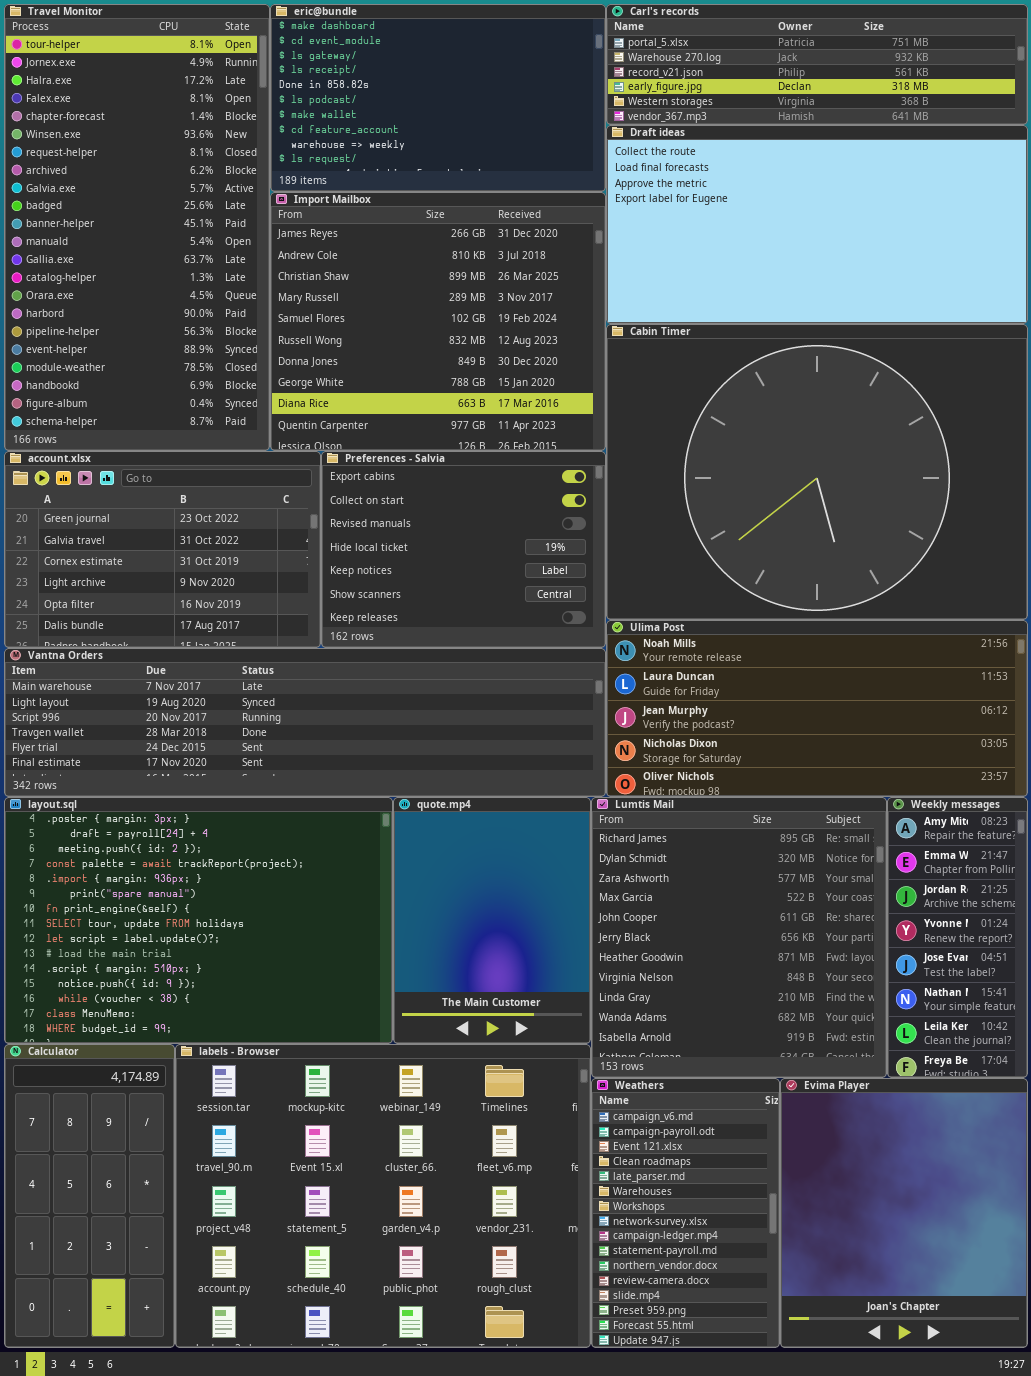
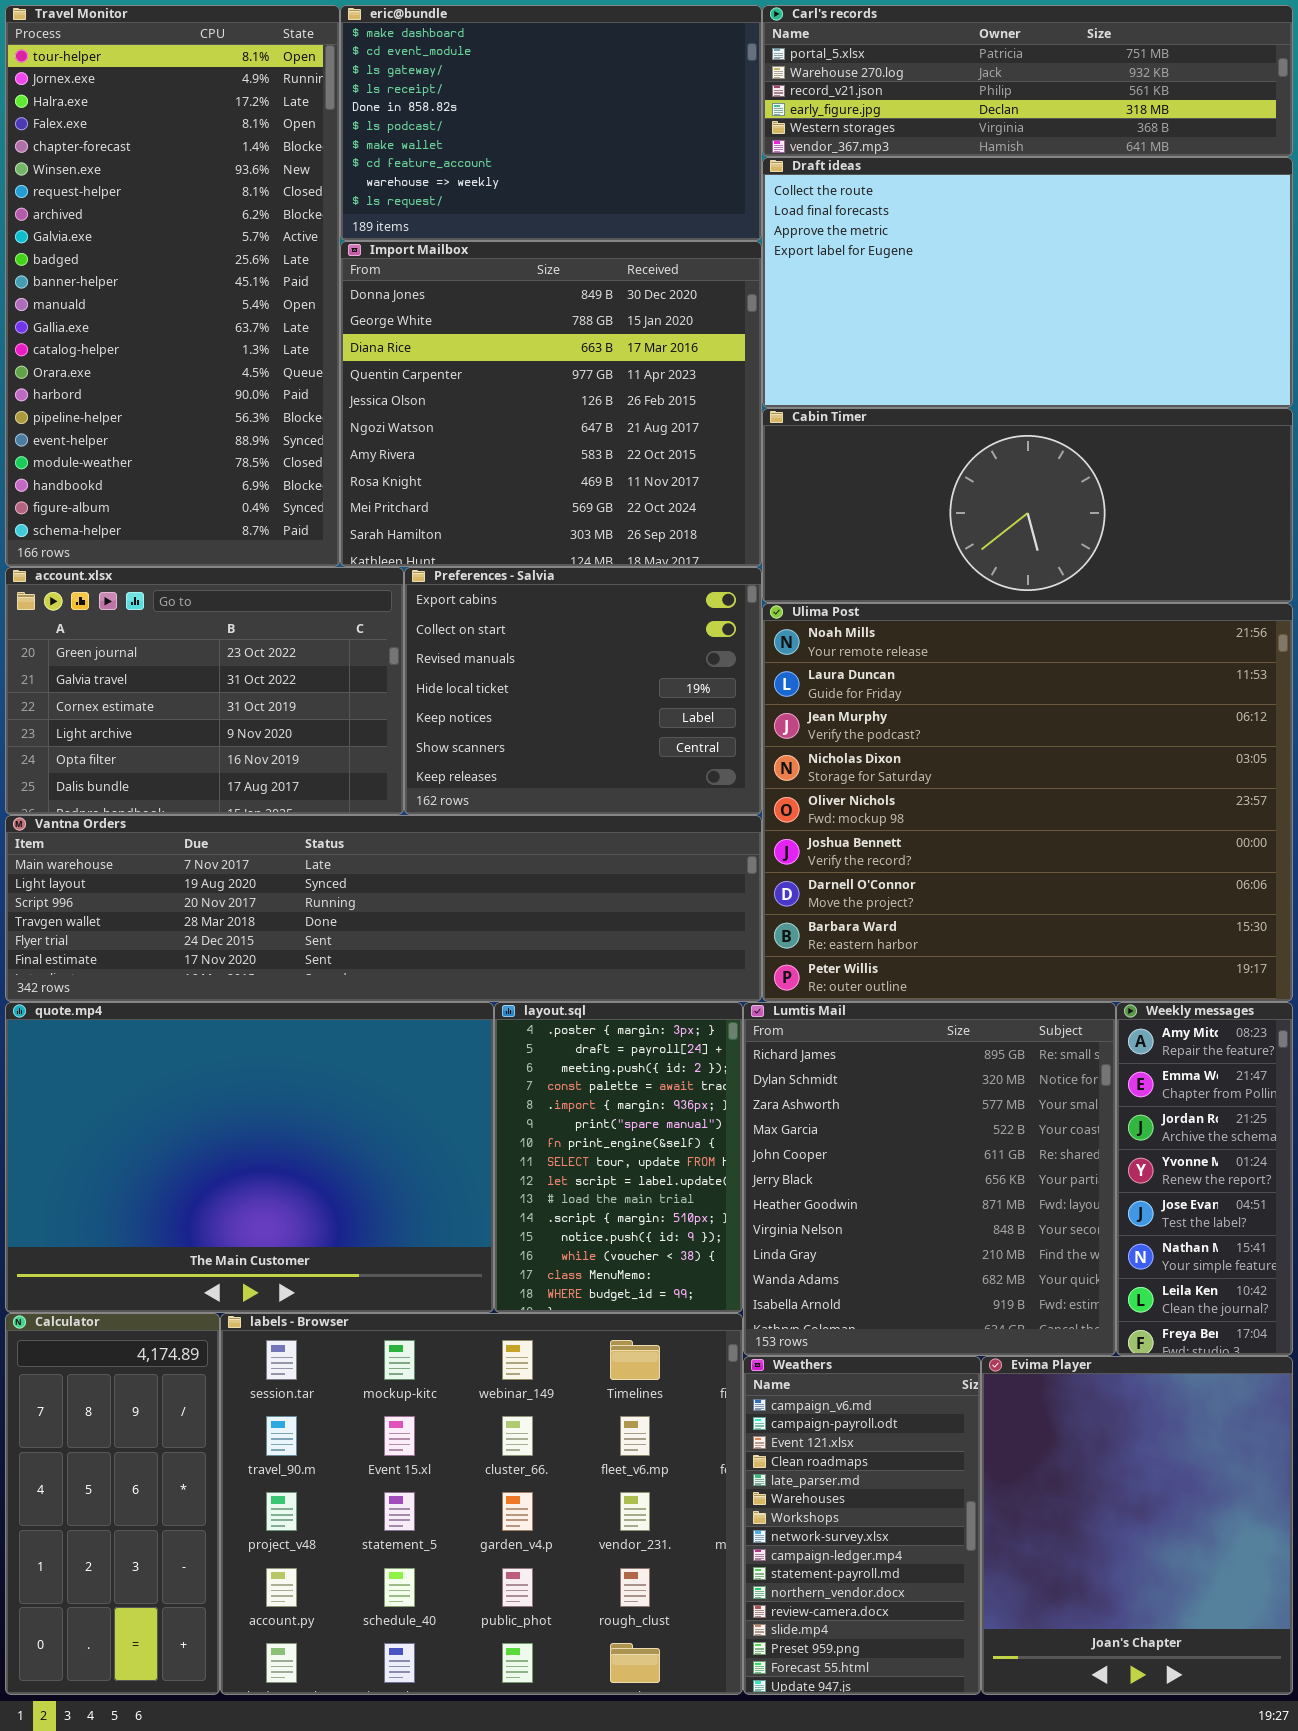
Import Mailbox: [270,192,606,451] -> [340,241,762,567], scrolled down 6 rows
Cabin Timer: [606,324,1028,620] -> [762,408,1293,603], resized
Ulima Post: [606,620,1028,797] -> [762,603,1293,1002], resized
layout.sql: [4,797,393,1044] -> [494,1002,743,1313], moved, resized
quote.mp4: [393,797,591,1044] -> [5,1002,494,1313], moved, resized

